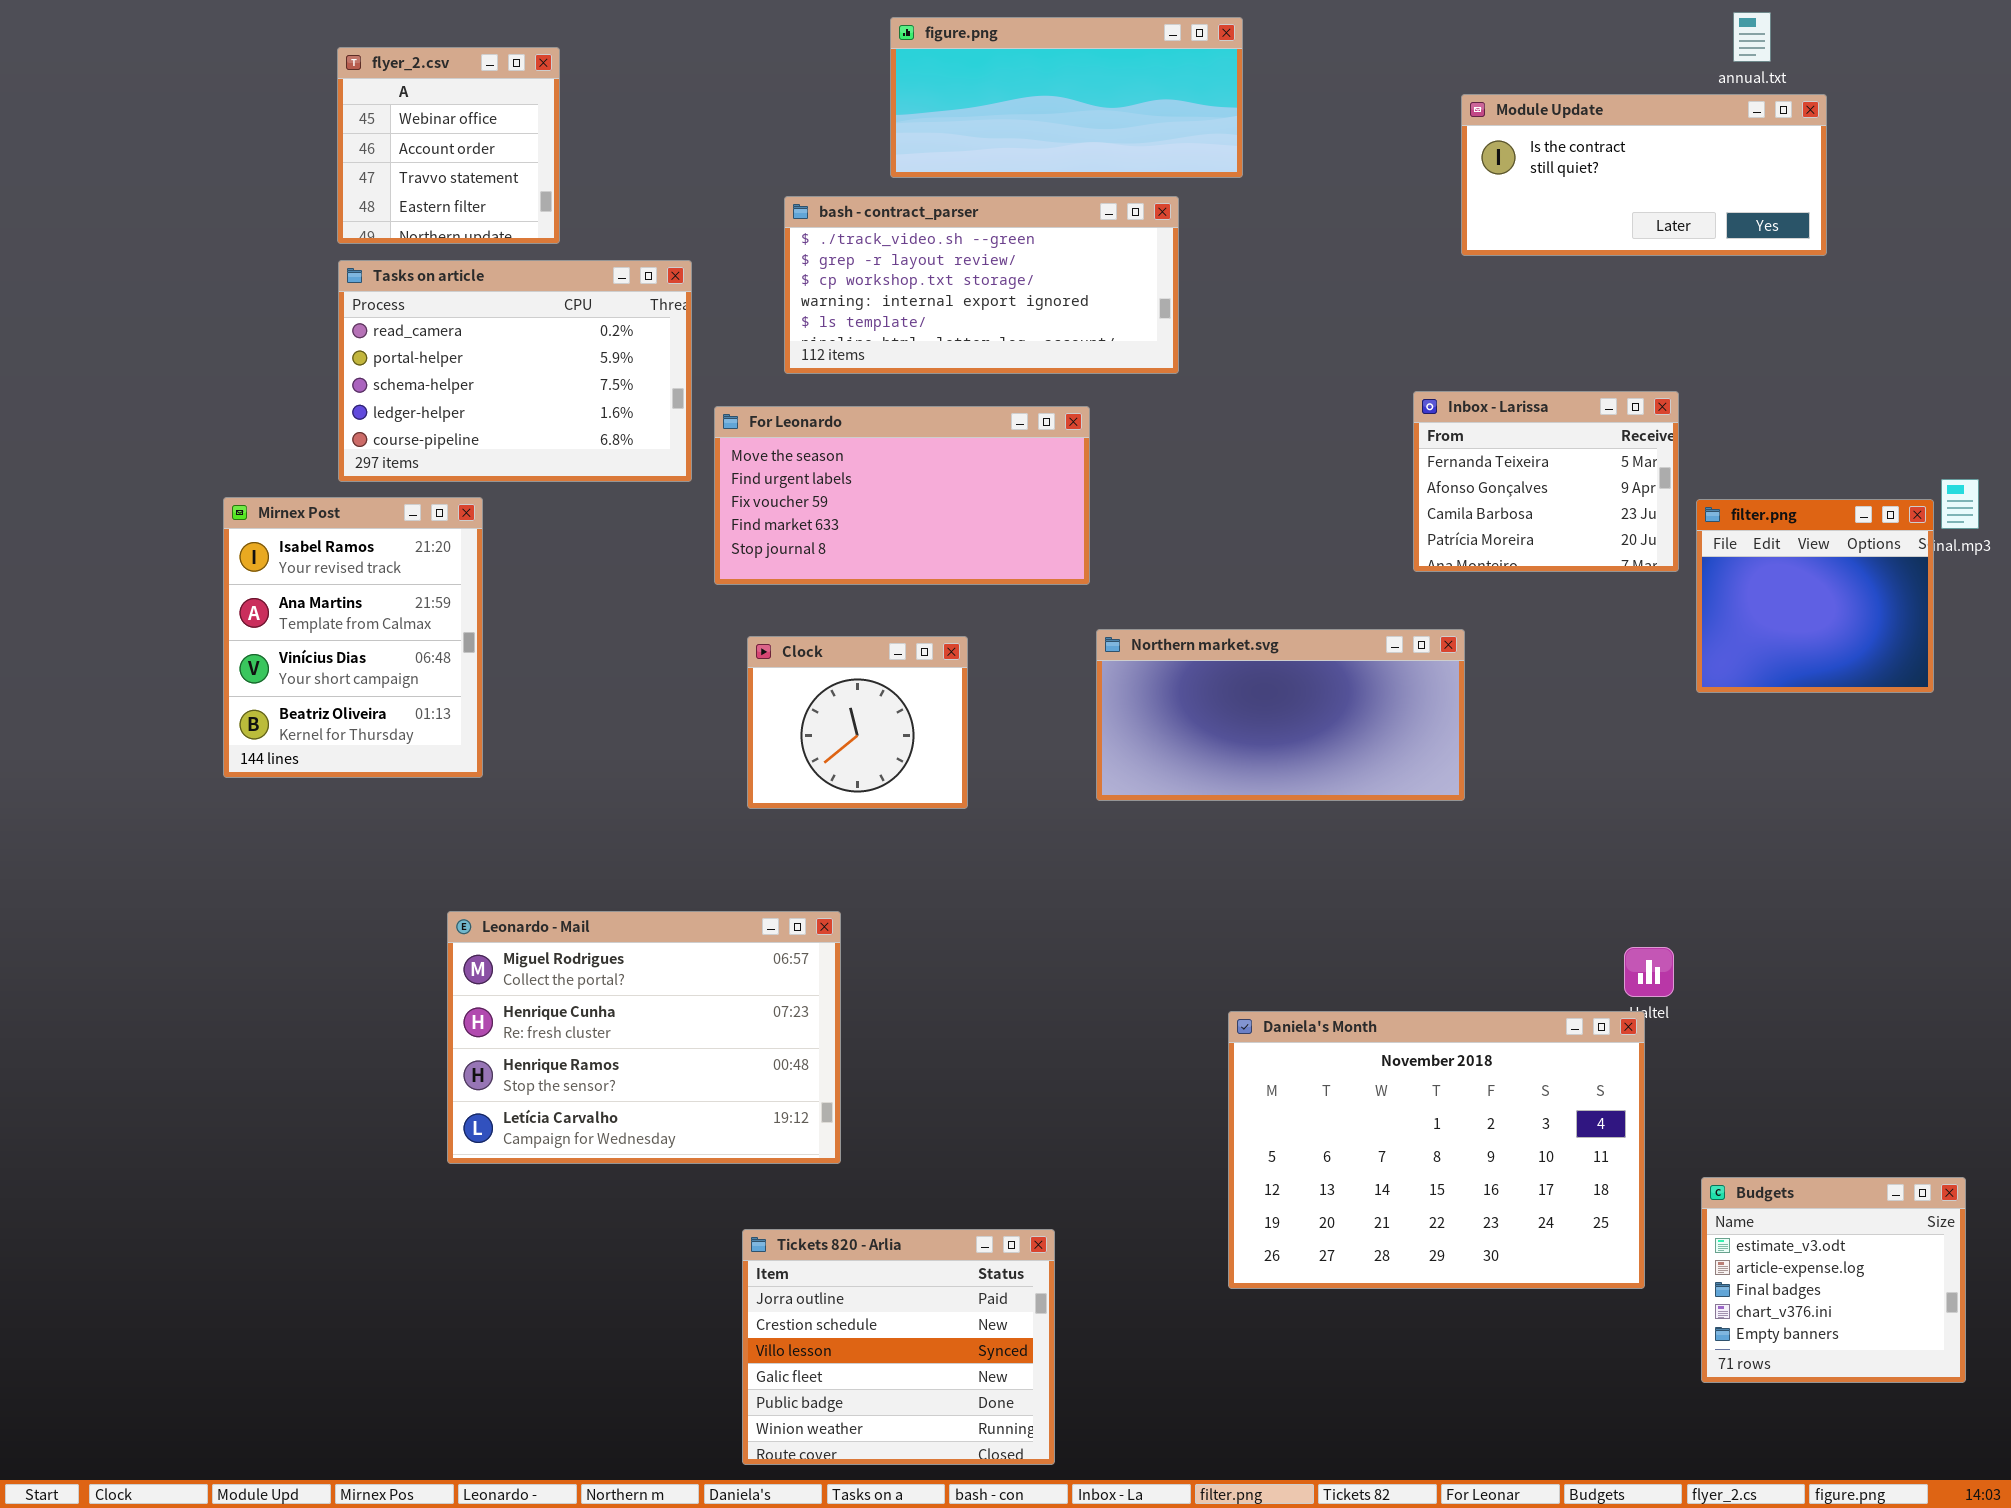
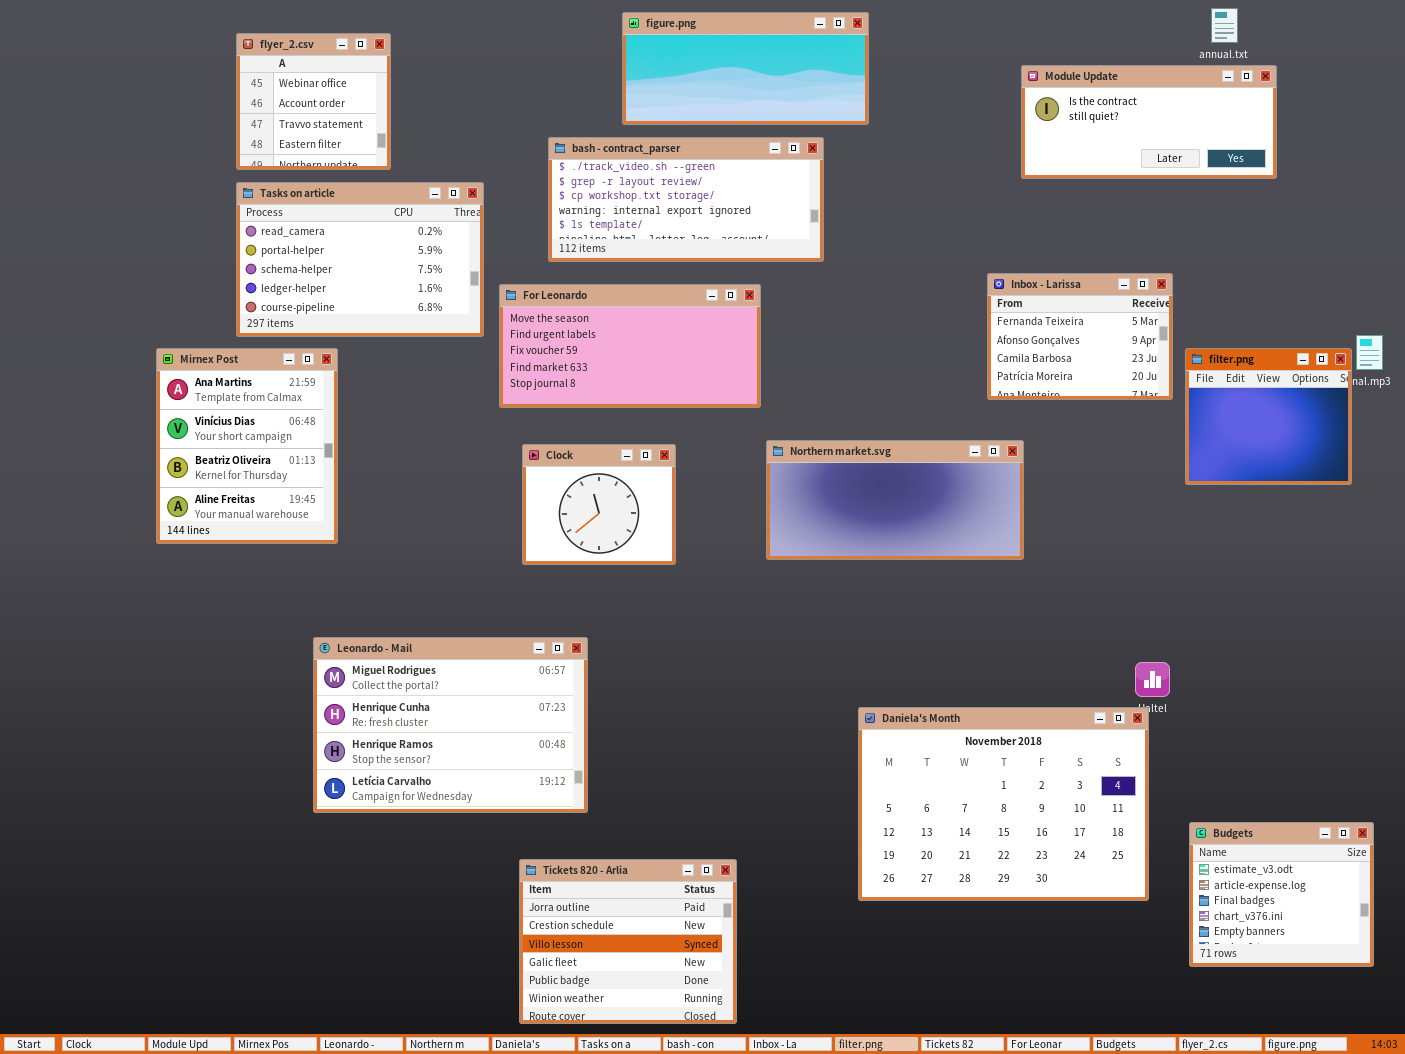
Mirnex Post: [223,497,483,778] -> [156,348,338,544], scrolled down 1 row

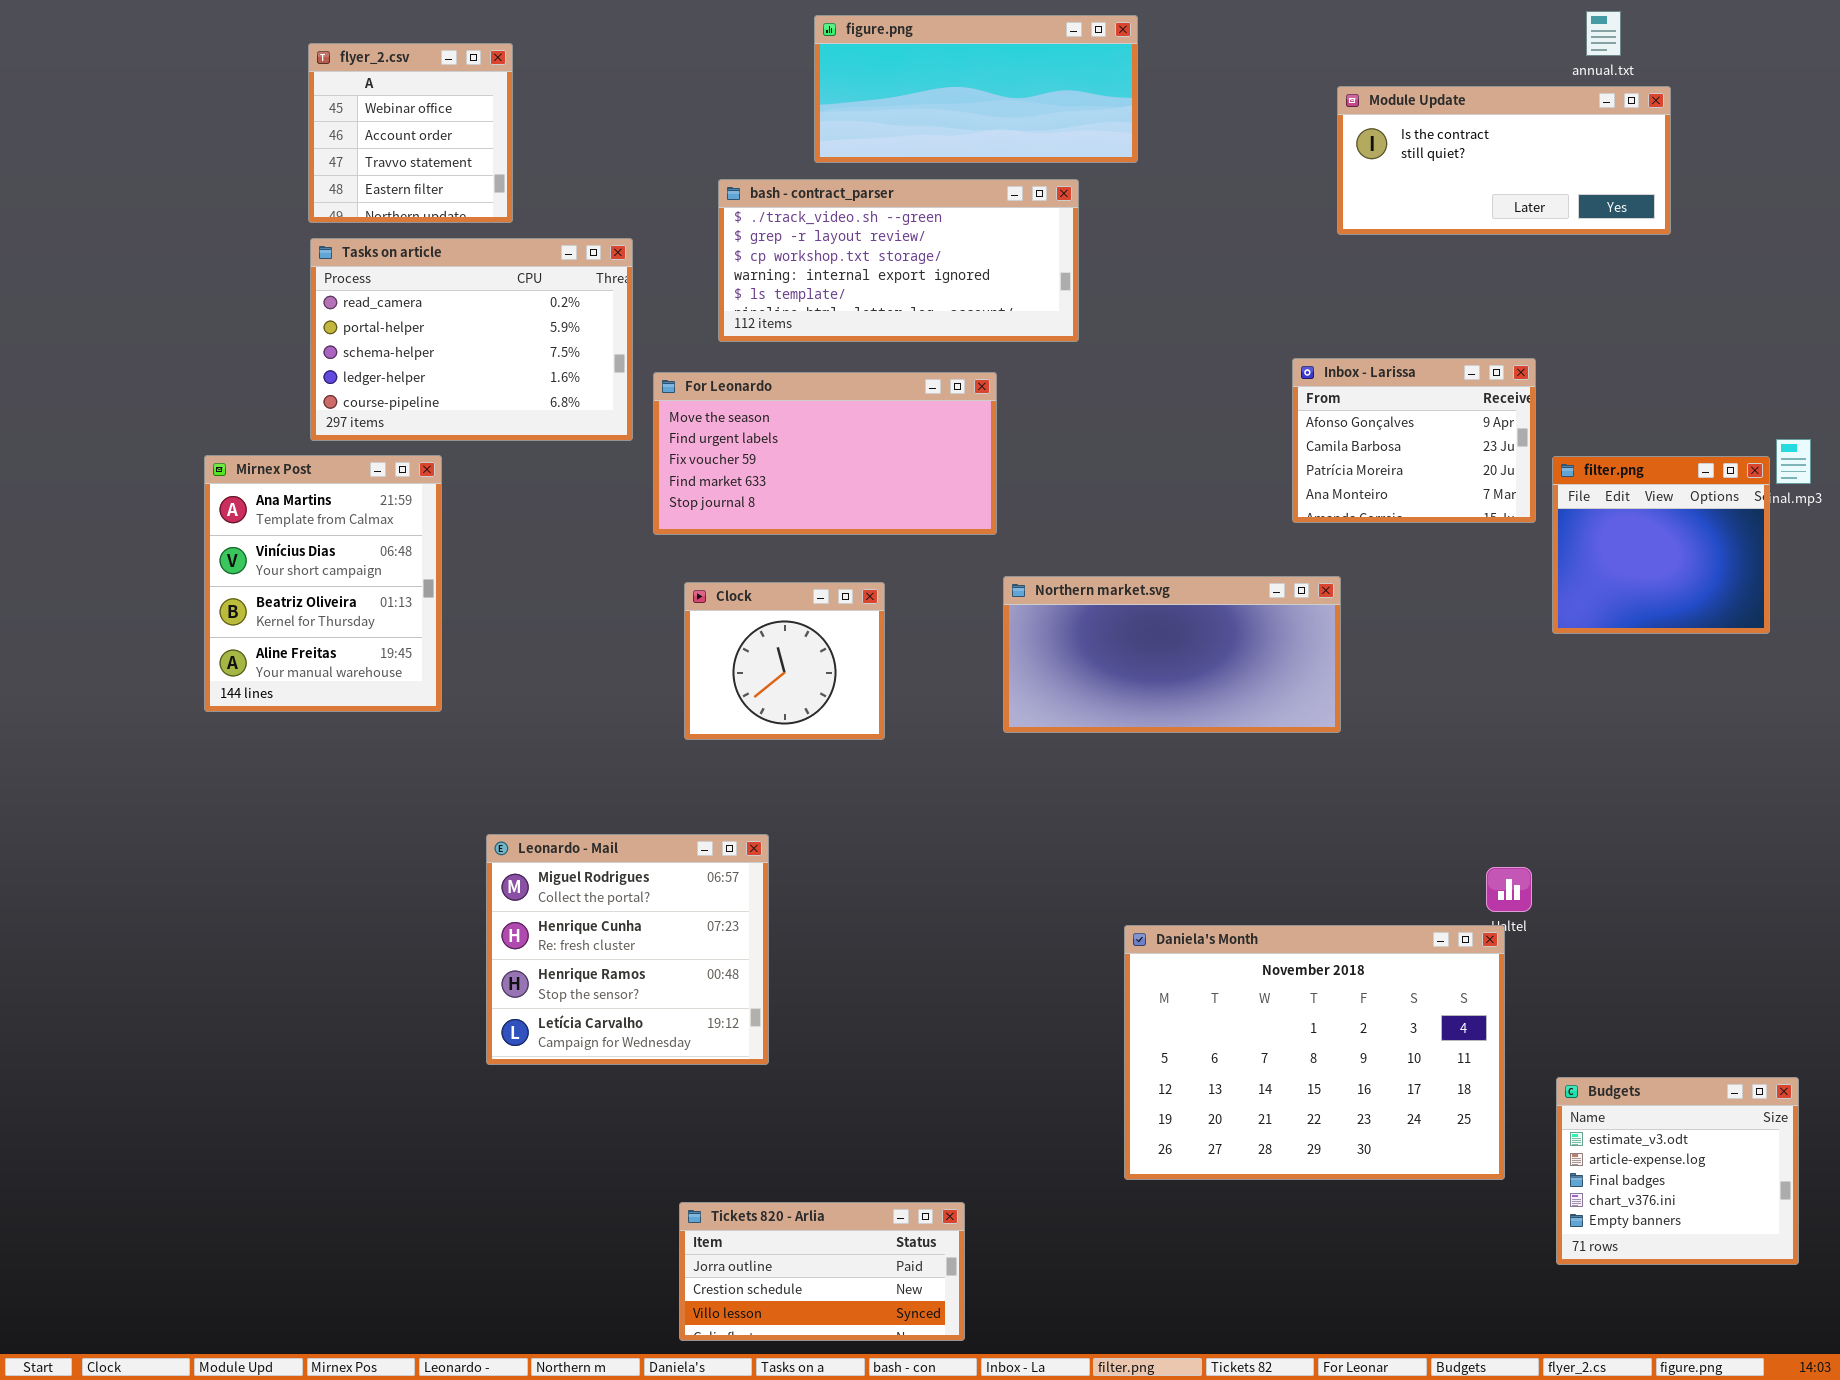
Inbox - Larissa: [987,273,1173,400] -> [1292,358,1536,523], scrolled down 1 row
Leonardo - Mail: [313,637,588,813] -> [486,834,769,1065], resized
Tickets 820 - Arlia: [519,859,737,1024] -> [679,1202,965,1341], resized

